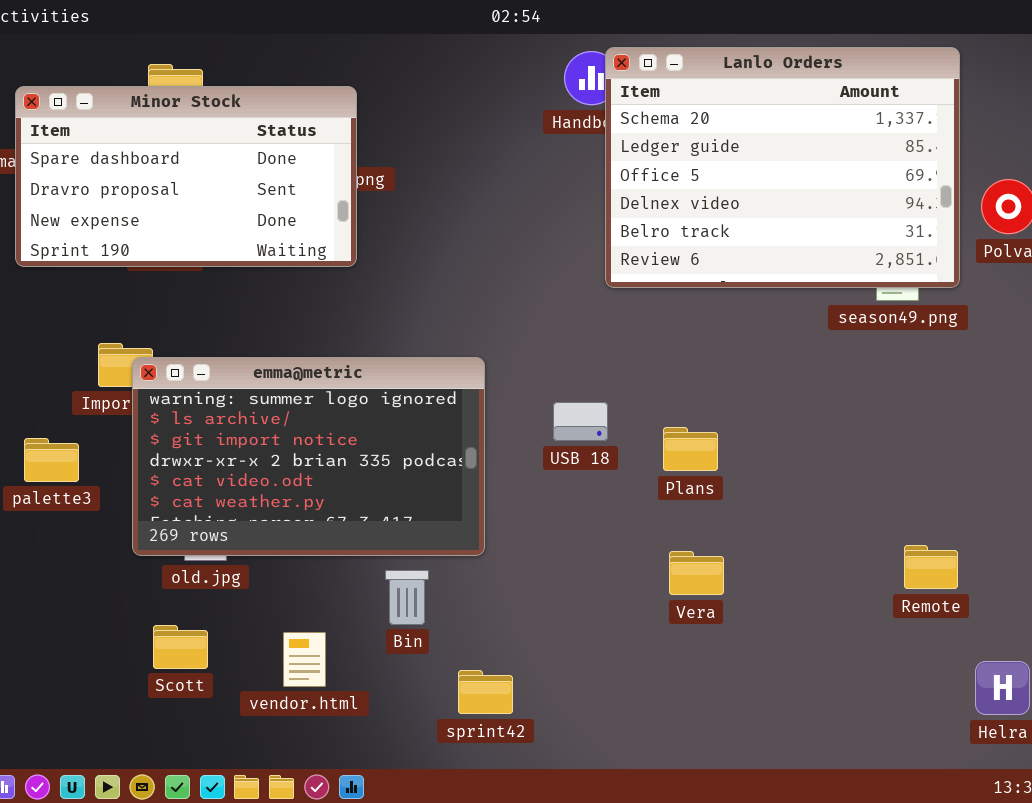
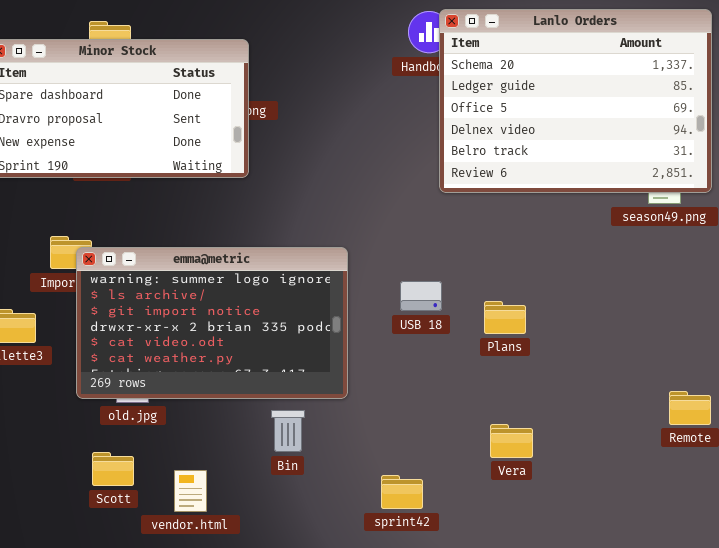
Vera: [669,551,724,595] -> [490,424,533,458], moved
vendor.html: [283,632,326,687] -> [174,470,207,512], moved
sprint42: [458,670,513,714] -> [381,475,423,509], moved

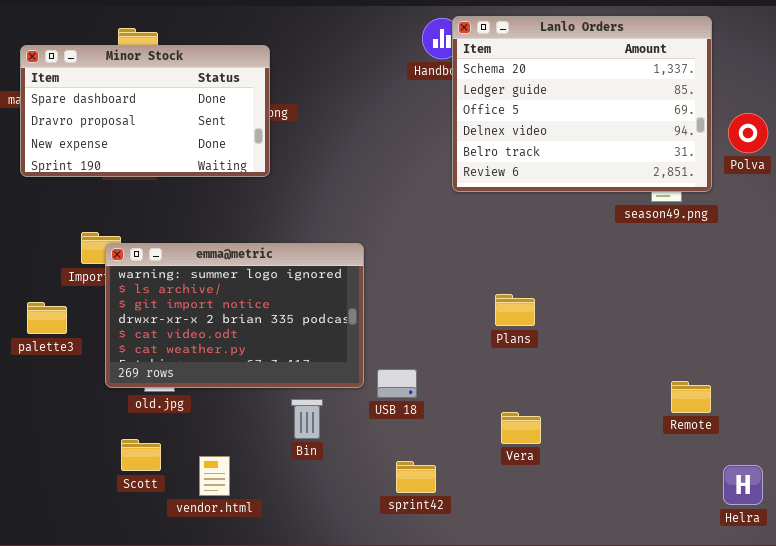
USB 18: [400,281,442,311] -> [377,369,417,398], moved

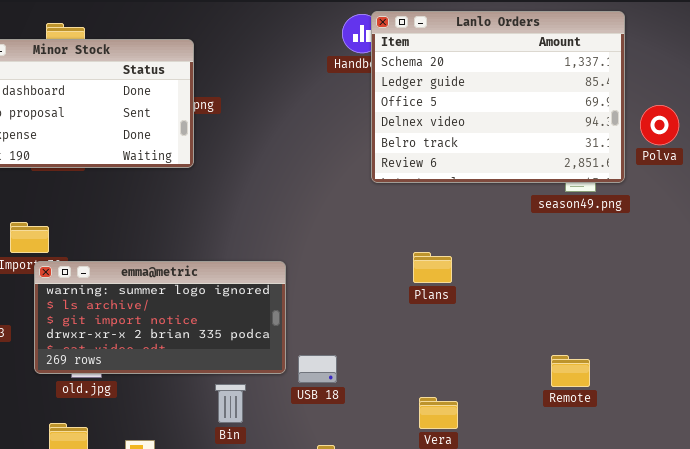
emma@metric: [105,243,364,388] -> [34,261,286,374], resized
Plans: [495,294,535,326] -> [413,252,452,283], moved
Remote: [671,381,711,413] -> [551,355,590,387], moved

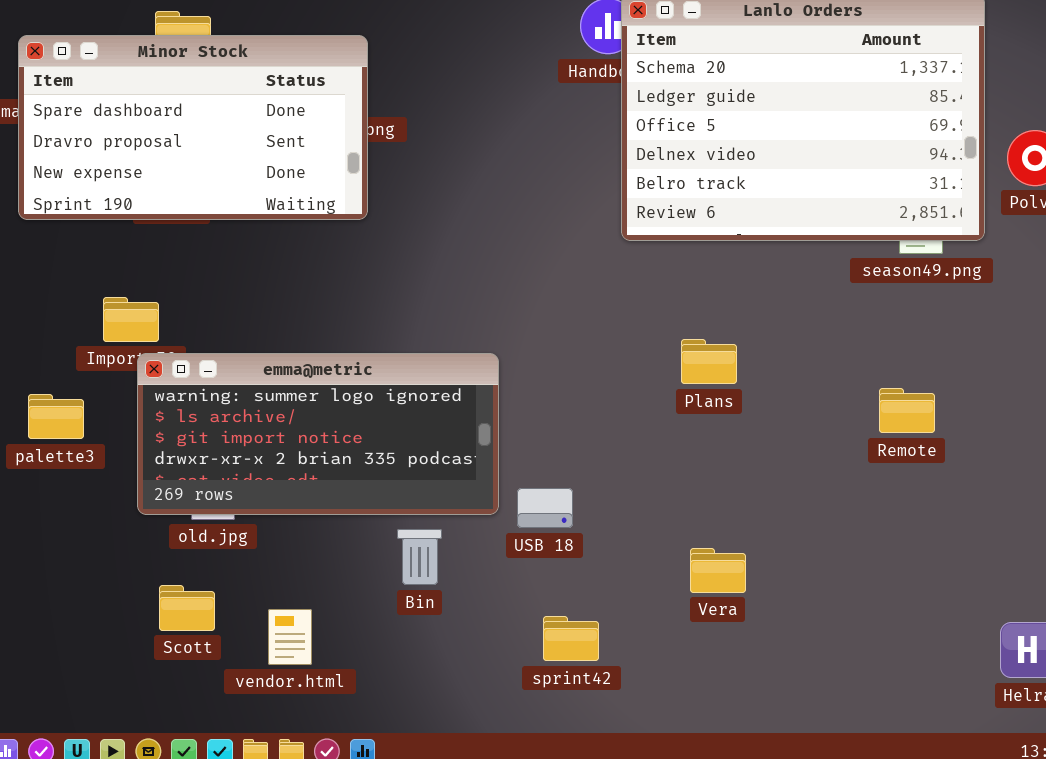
Remote: [551,355,590,387] -> [879,388,935,433], moved

